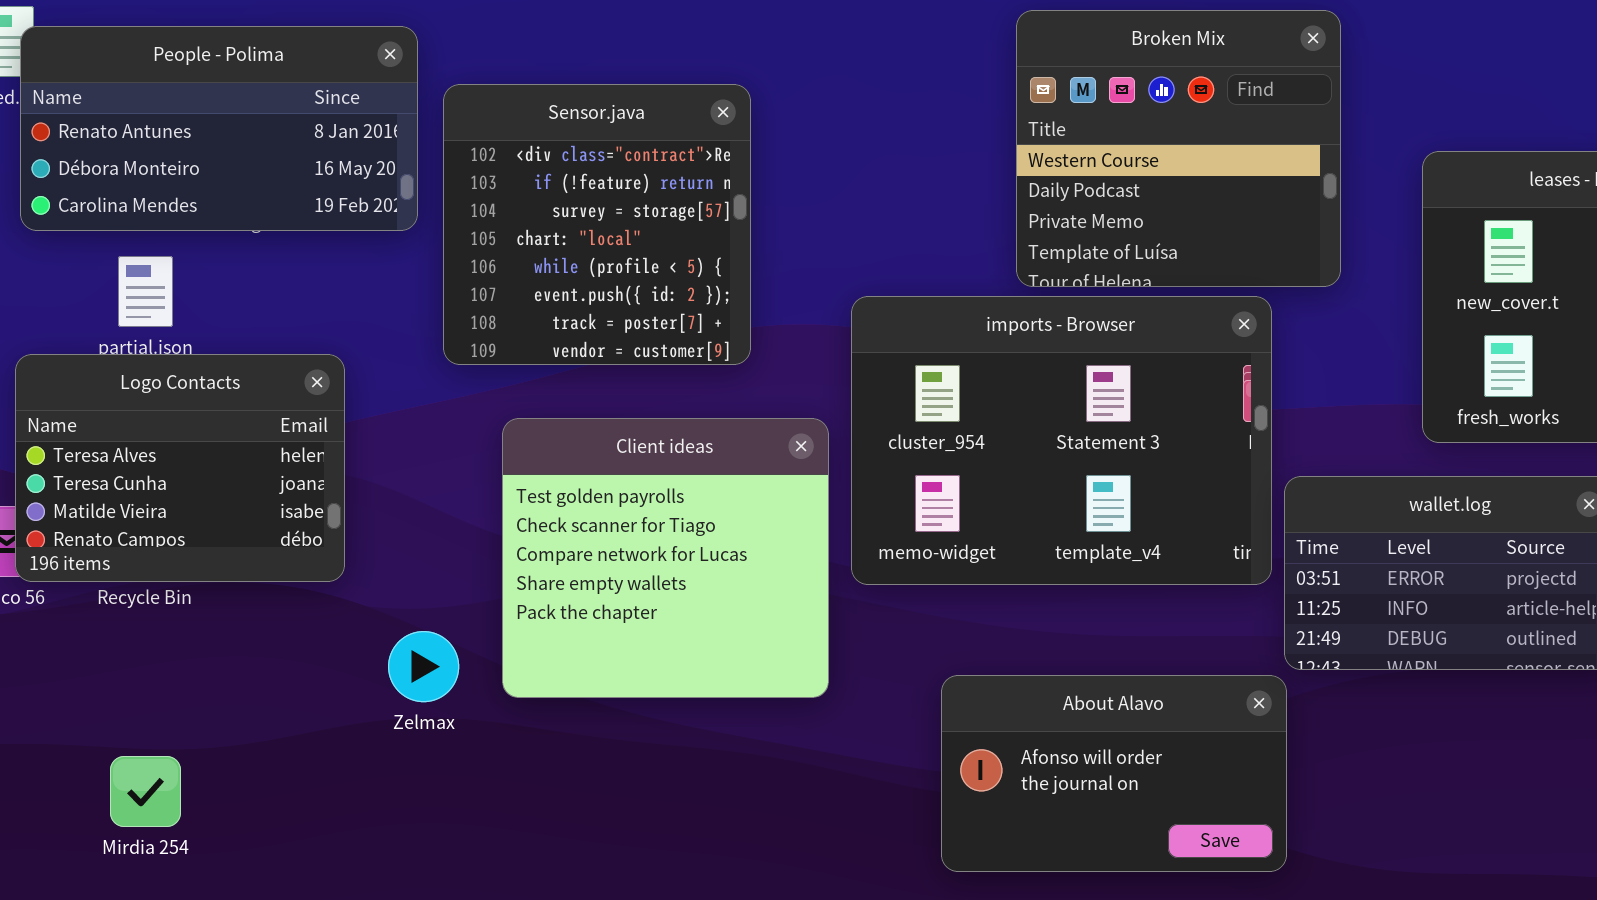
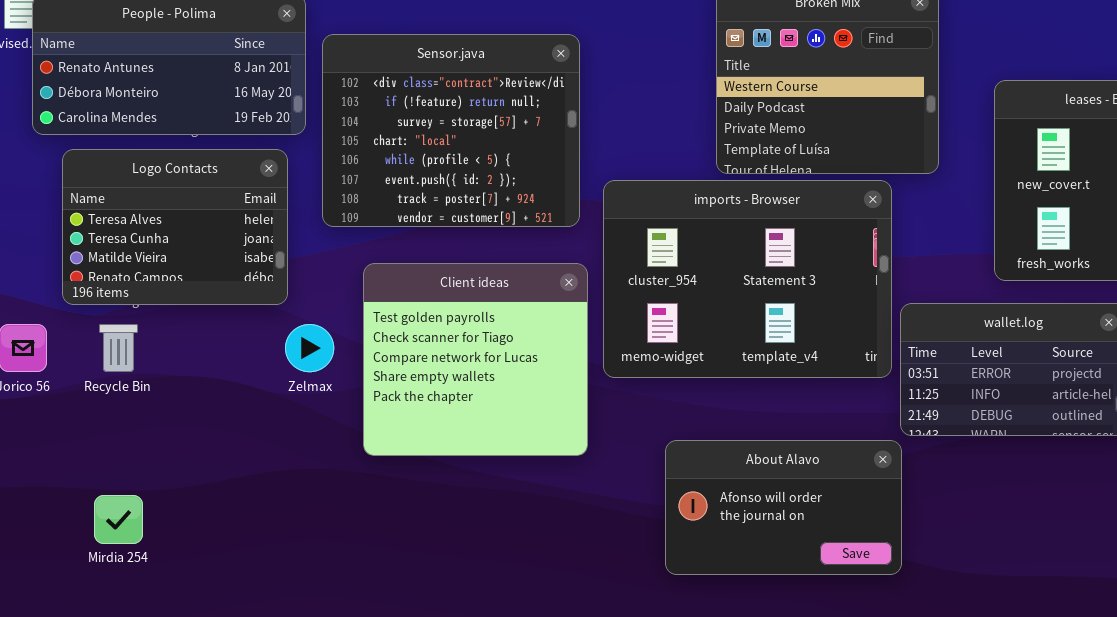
Sensor.java: [443,84,751,365] -> [322,34,580,227], resized
Logo Contacts: [15,354,345,582] -> [62,149,288,305], moved
Zelmax: [388,631,459,702] -> [285,324,334,372], moved

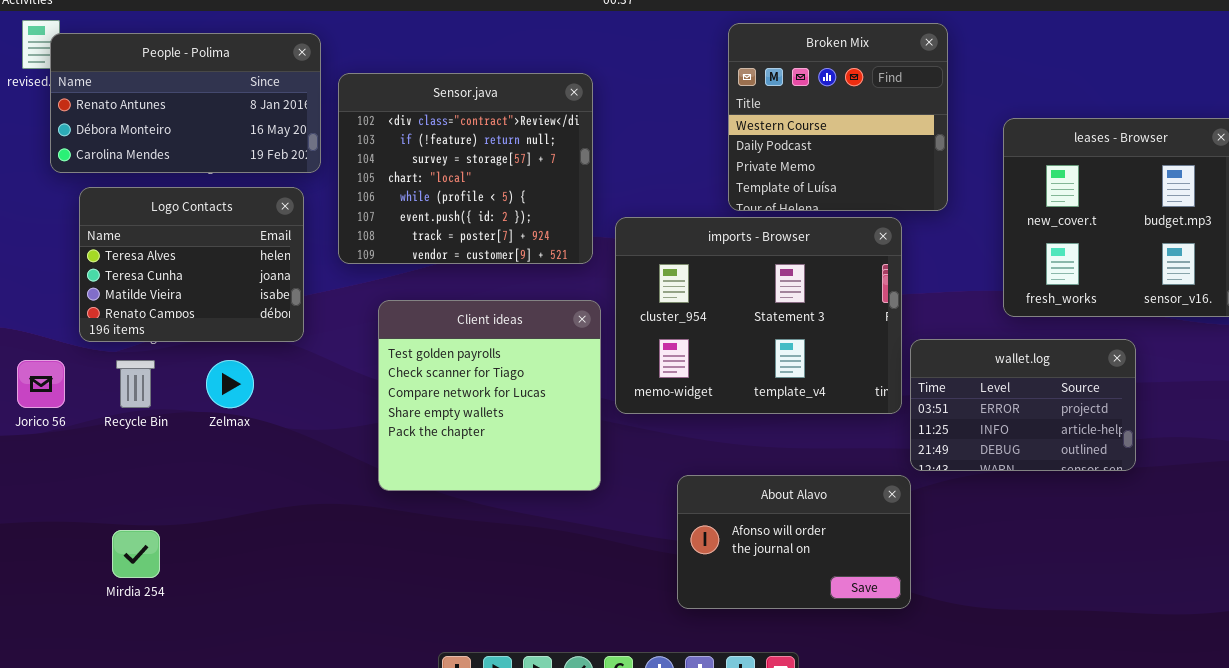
Zelmax: [285,324,334,372] -> [206,360,254,408], moved

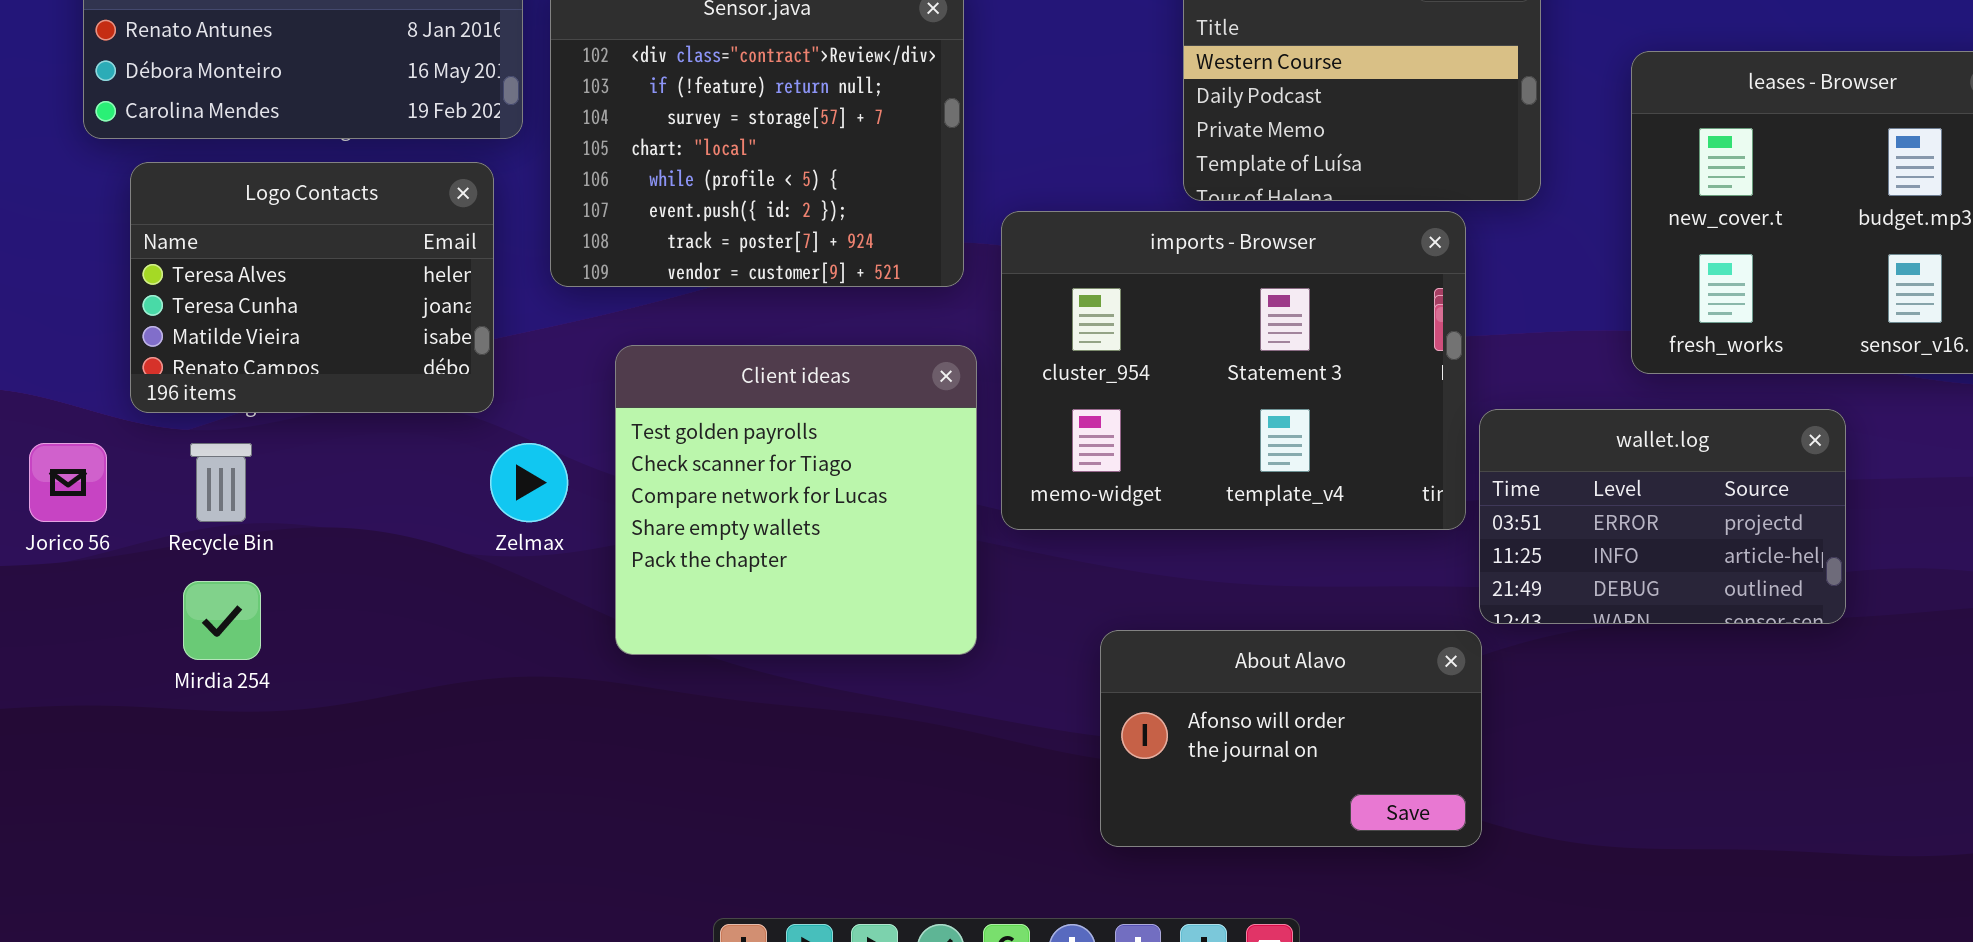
Zelmax: [206,360,254,408] -> [490,443,568,522], moved
Mirdia 254: [112,530,160,578] -> [183,581,261,660], moved

